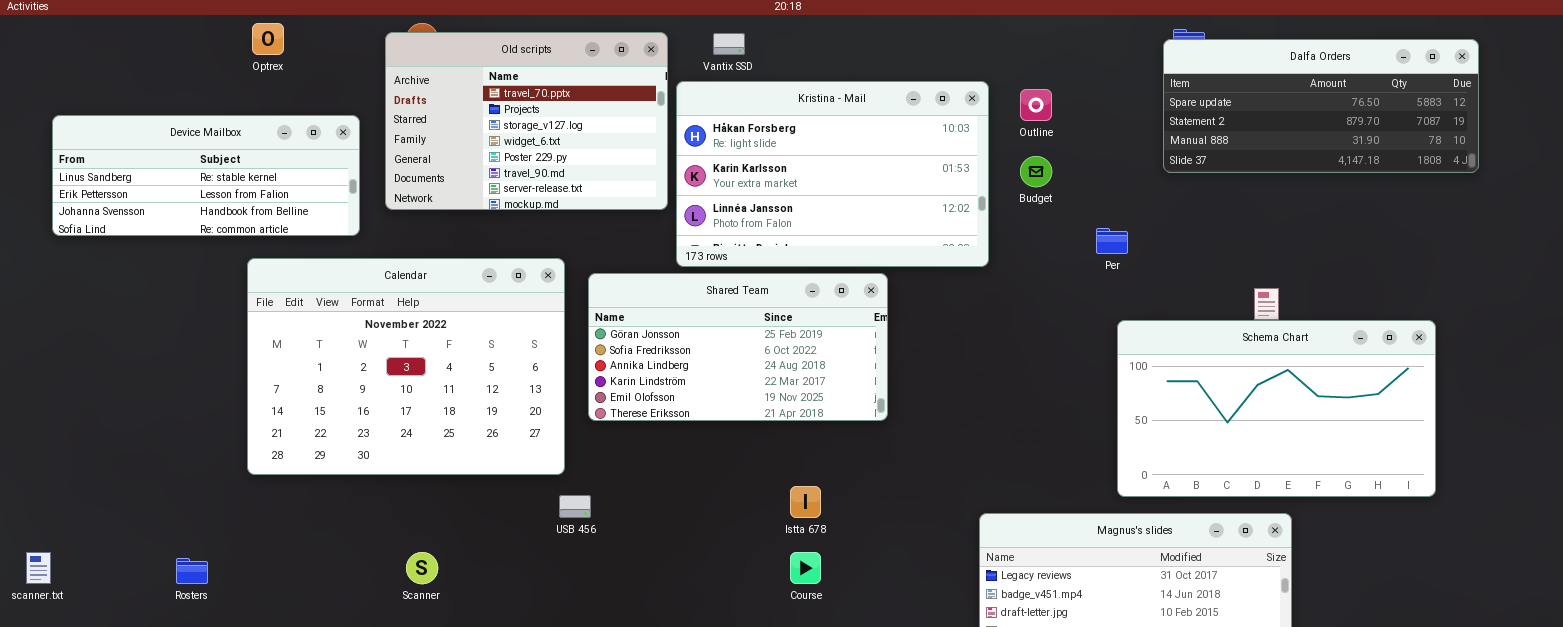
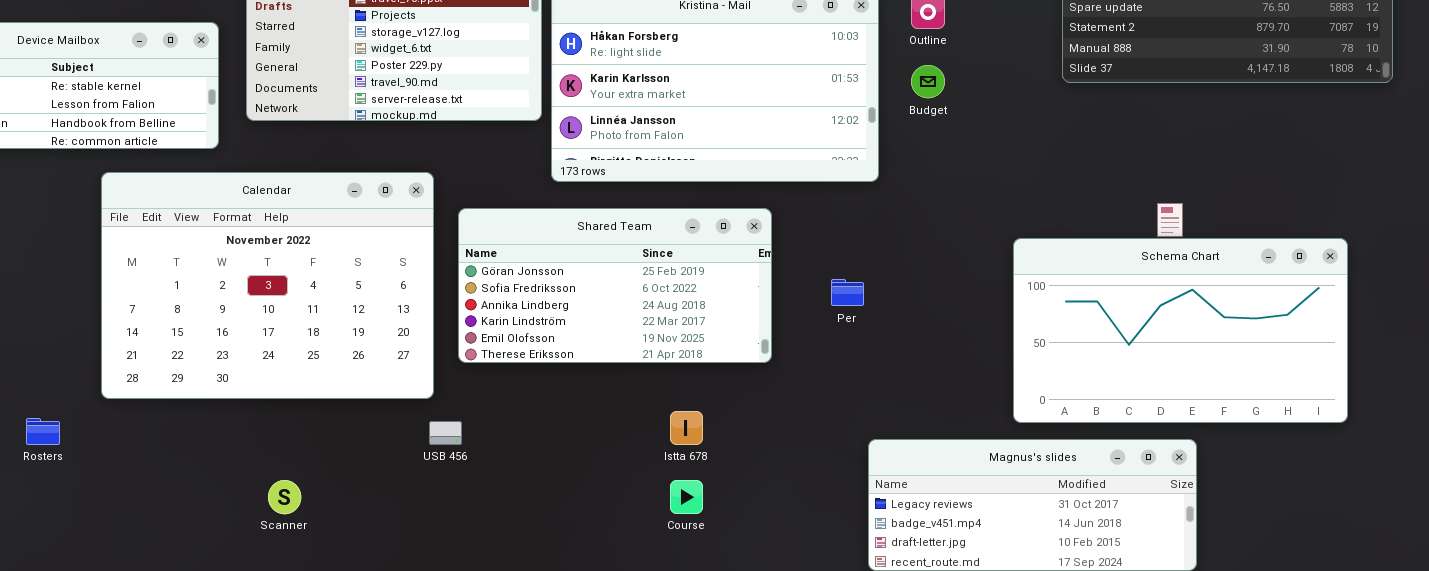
Per: [1096,228,1128,254] -> [831,279,864,306], moved
Shared Team: [588,273,888,421] -> [458,208,772,363], moved
Rosters: [176,558,208,584] -> [26,418,60,445], moved

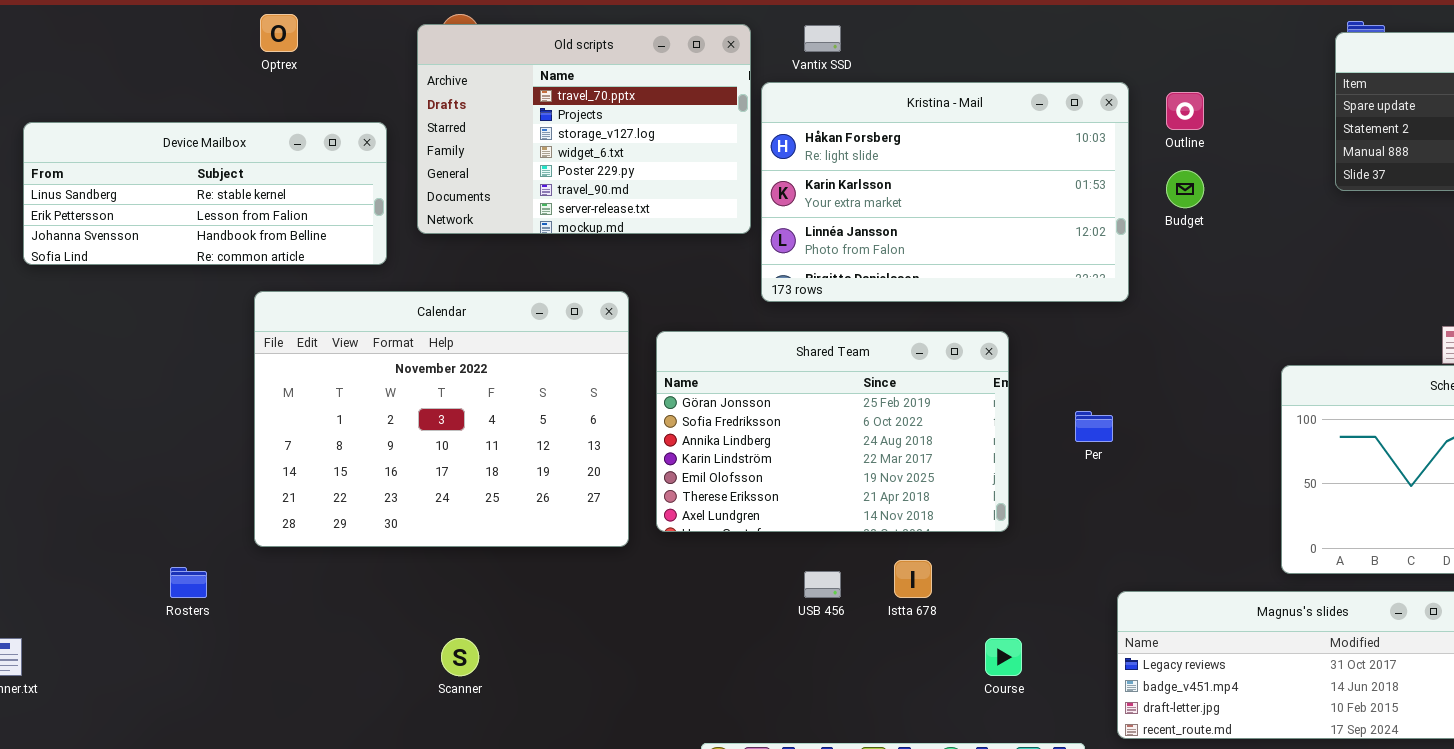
Shared Team: [458,208,772,363] -> [656,331,1009,532], resized
USB 456: [429,421,462,445] -> [804,571,841,598], moved
Course: [670,480,703,514] -> [985,638,1022,676], moved

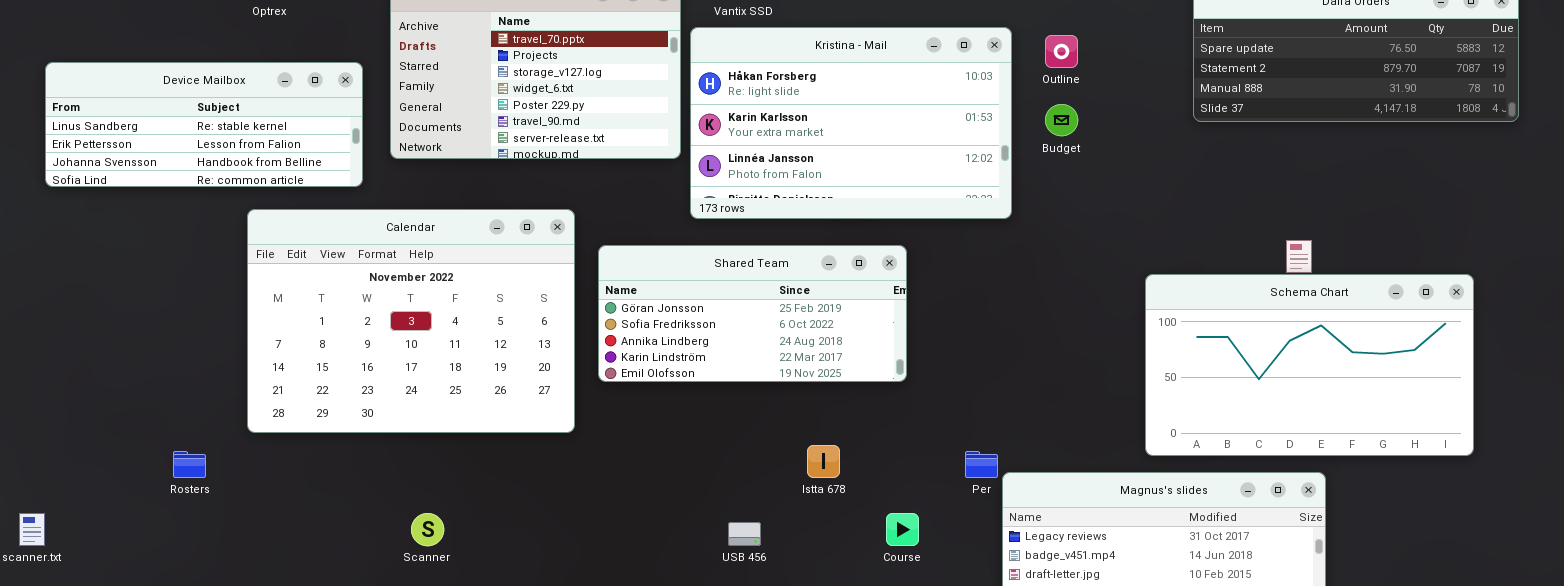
Shared Team: [656,331,1009,532] -> [598,245,907,382], resized
Per: [1075,411,1113,442] -> [965,451,998,478], moved
USB 456: [804,571,841,598] -> [728,522,761,546], moved

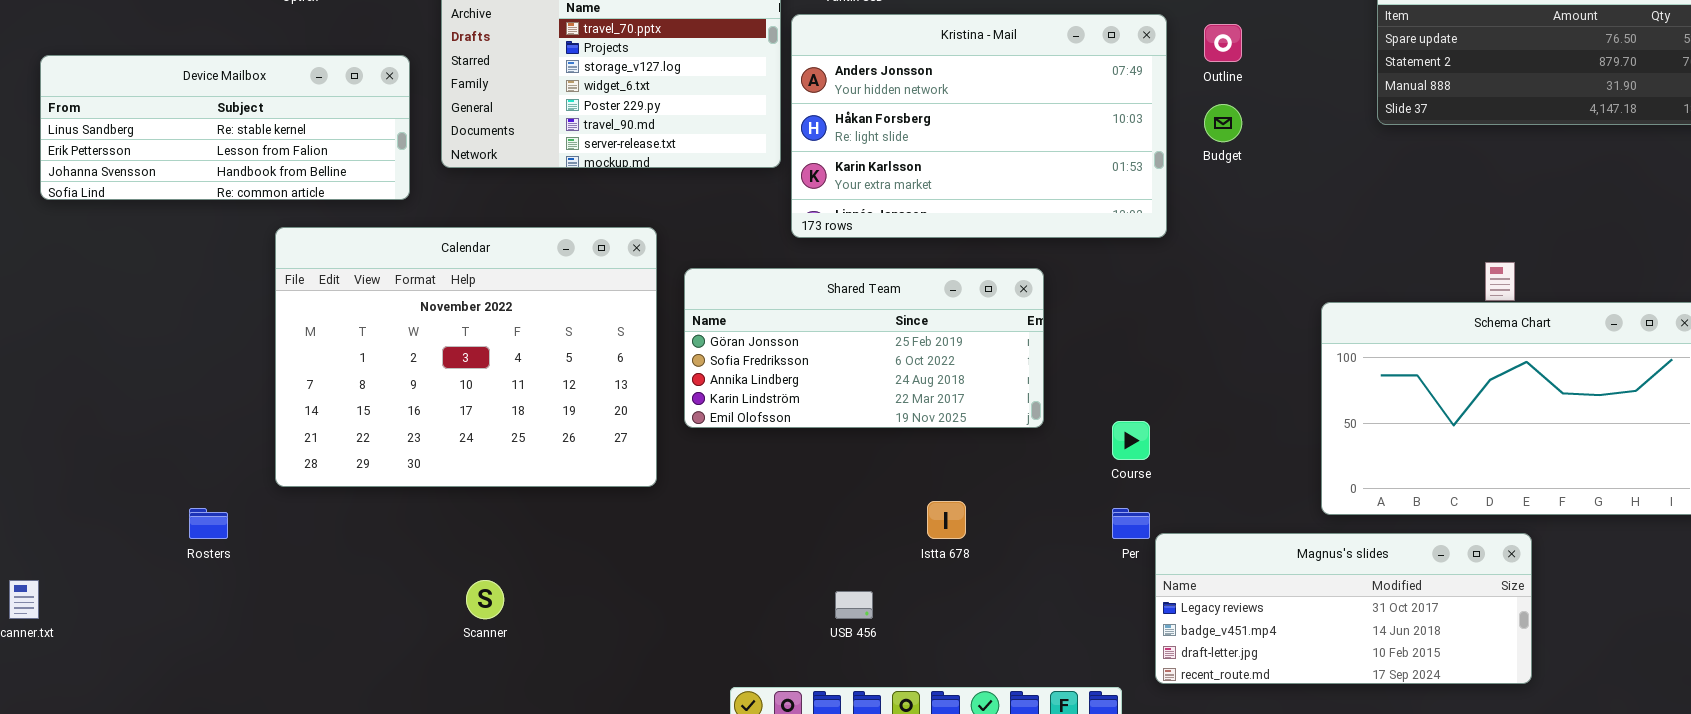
Kristina - Mail: [690,27,1012,219] -> [791,14,1167,238], scrolled up 1 row
Course: [886,513,919,546] -> [1112,421,1150,460], moved

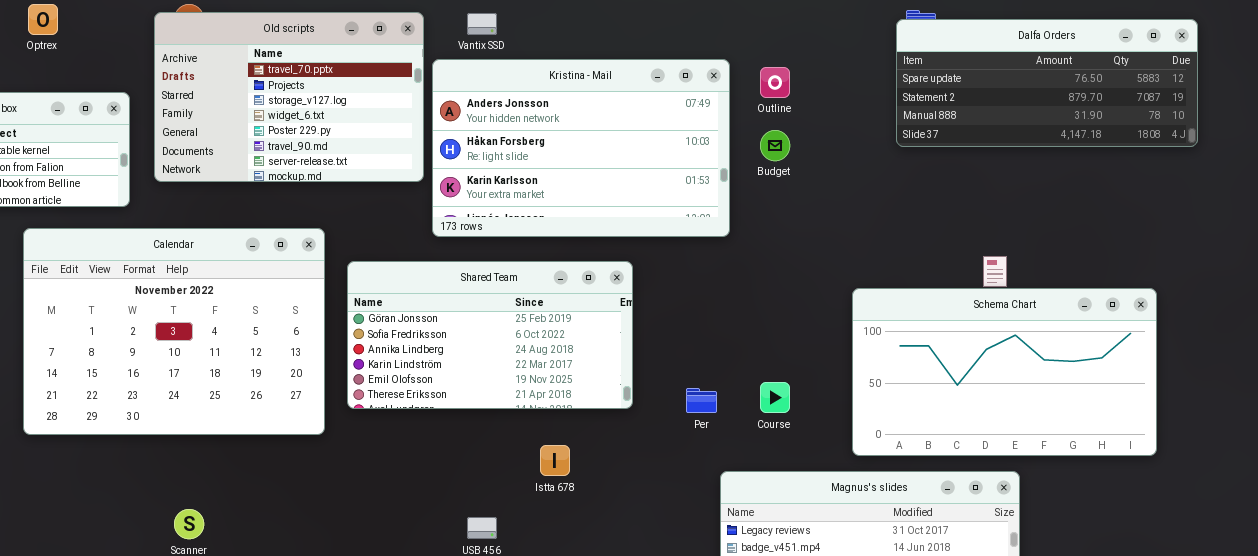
Shared Team: [684,268,1044,428] -> [347,261,633,409], resized
Course: [1112,421,1150,460] -> [760,382,790,413], moved
Per: [1112,508,1150,539] -> [686,388,717,413], moved

